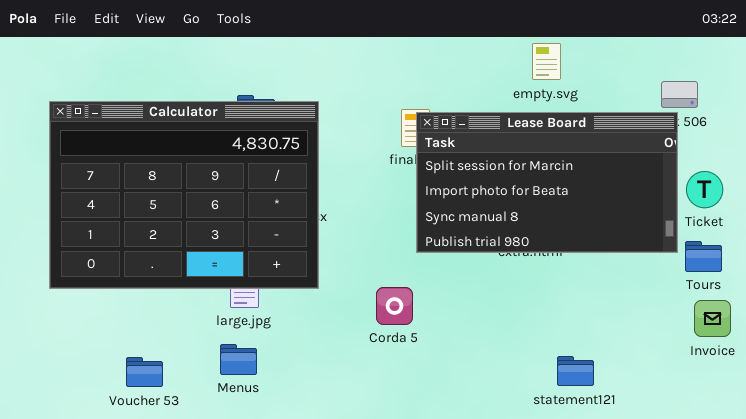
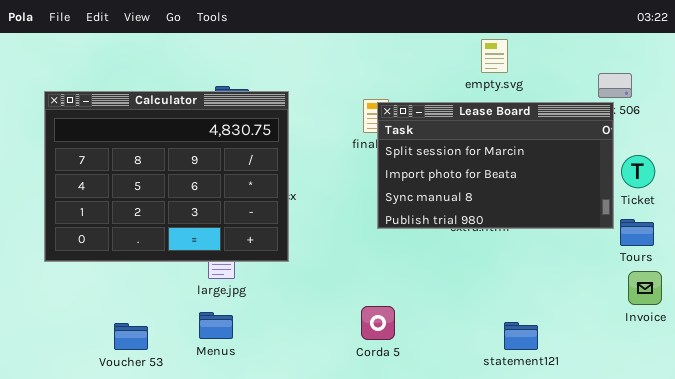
Corda 5: [376,287,413,325] -> [361,306,395,340], moved

